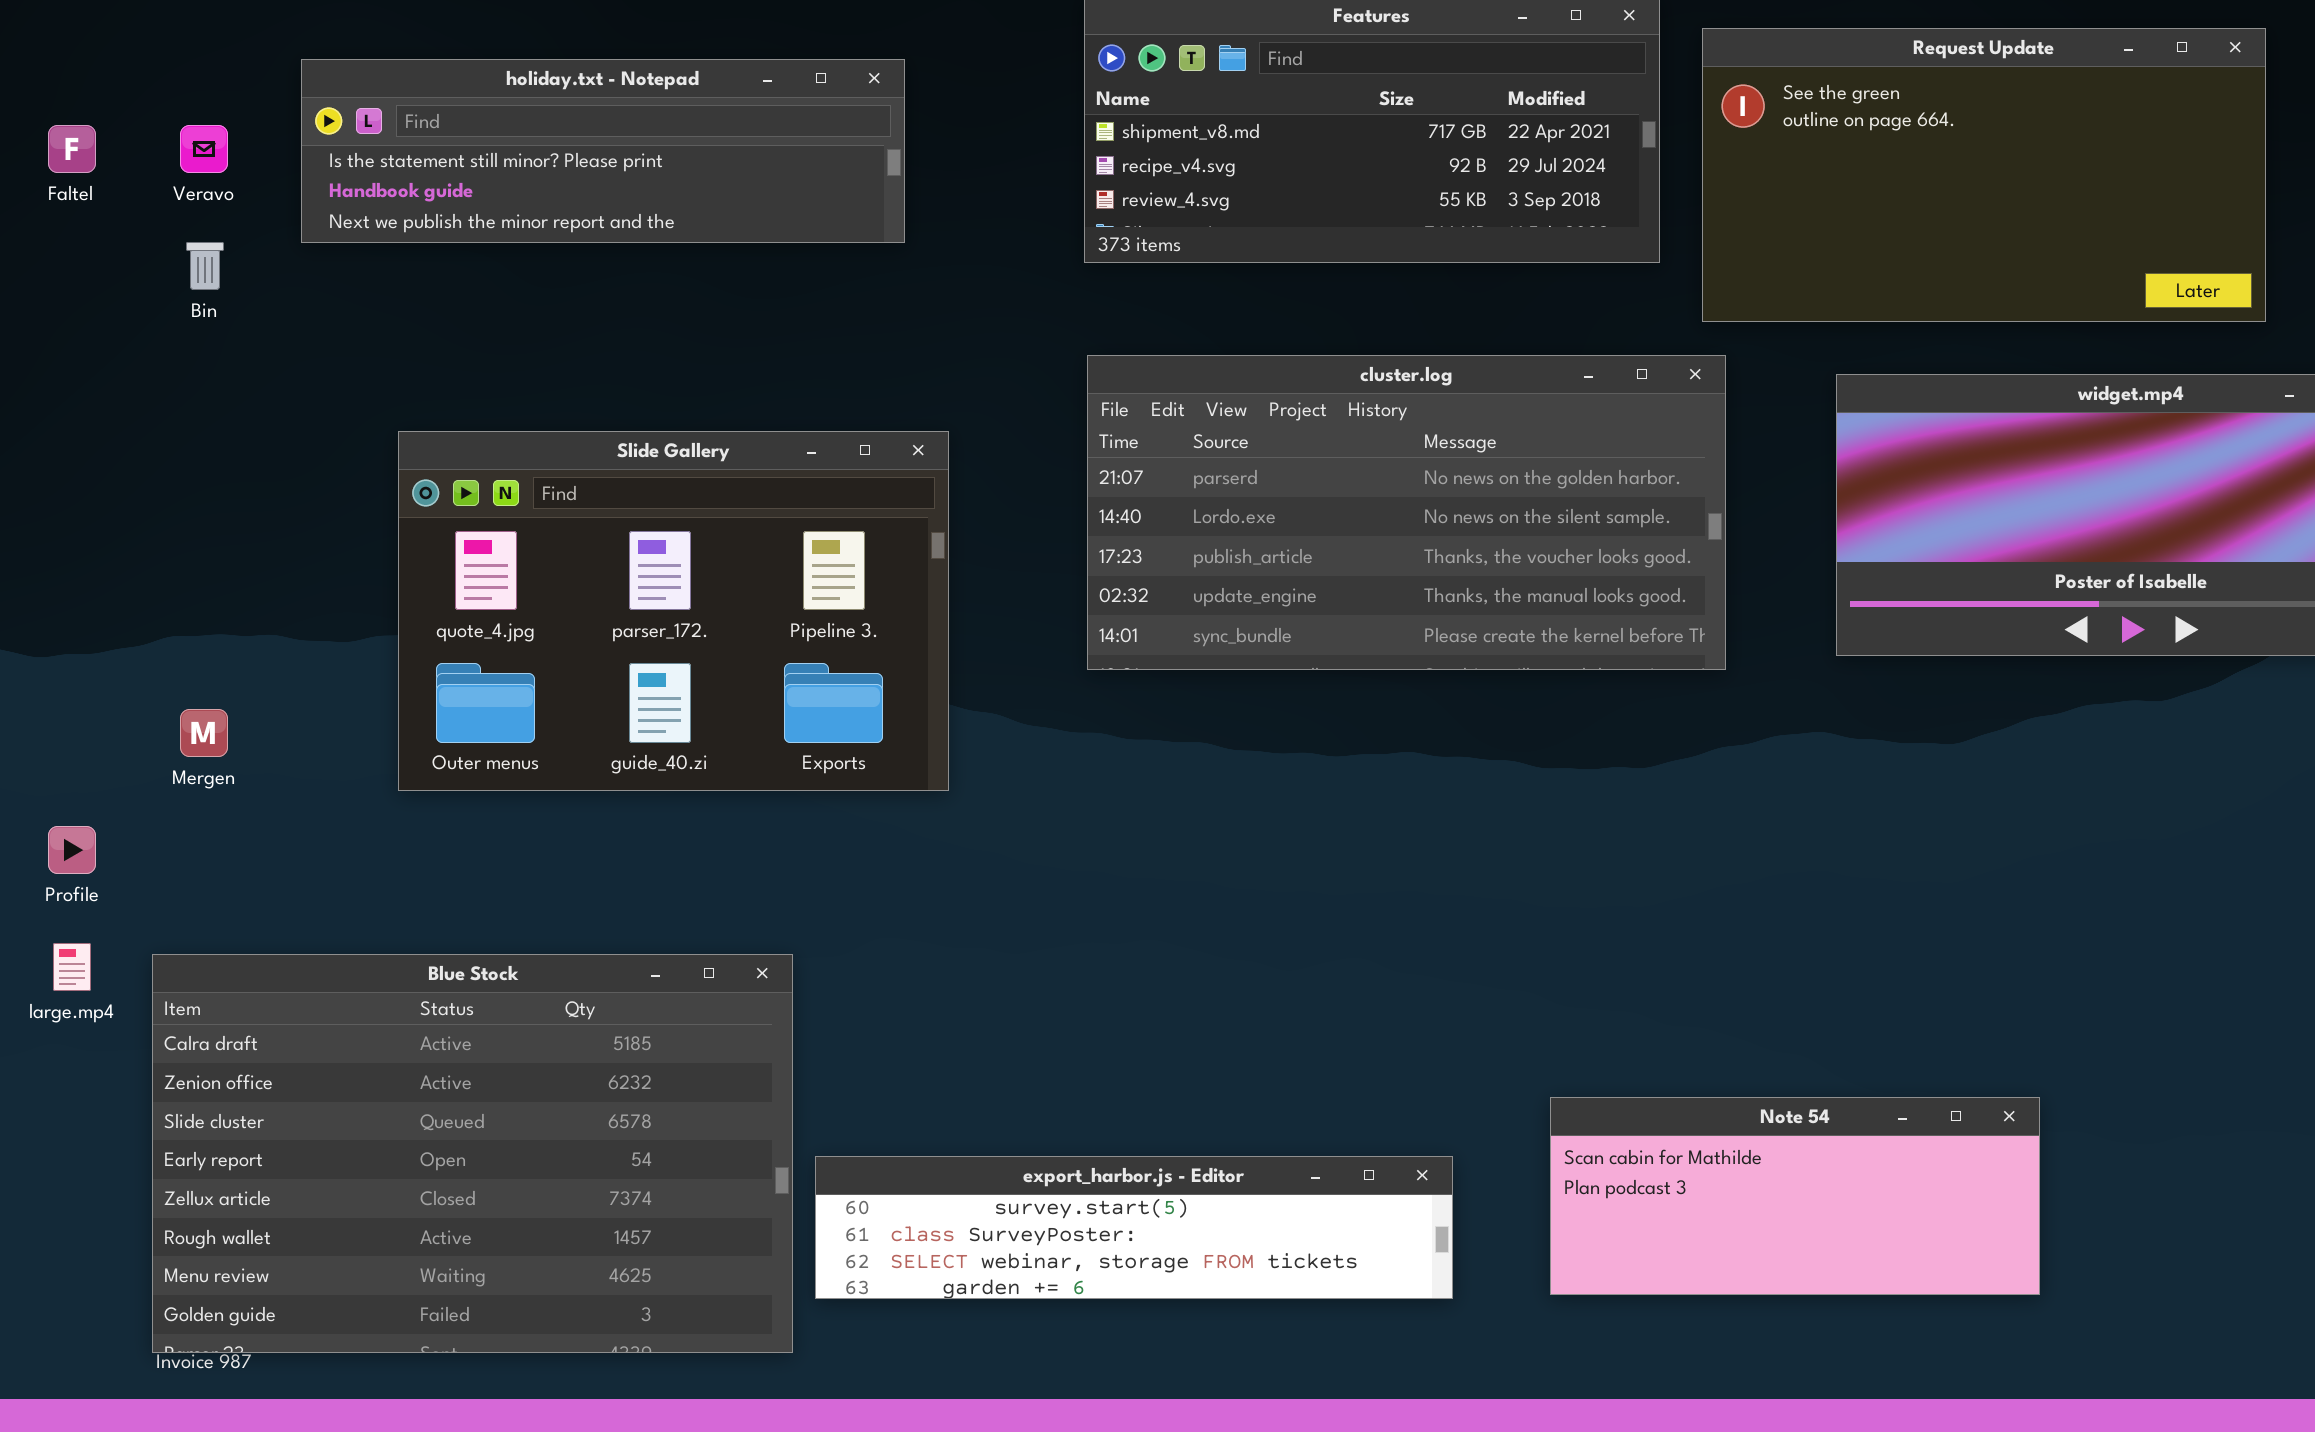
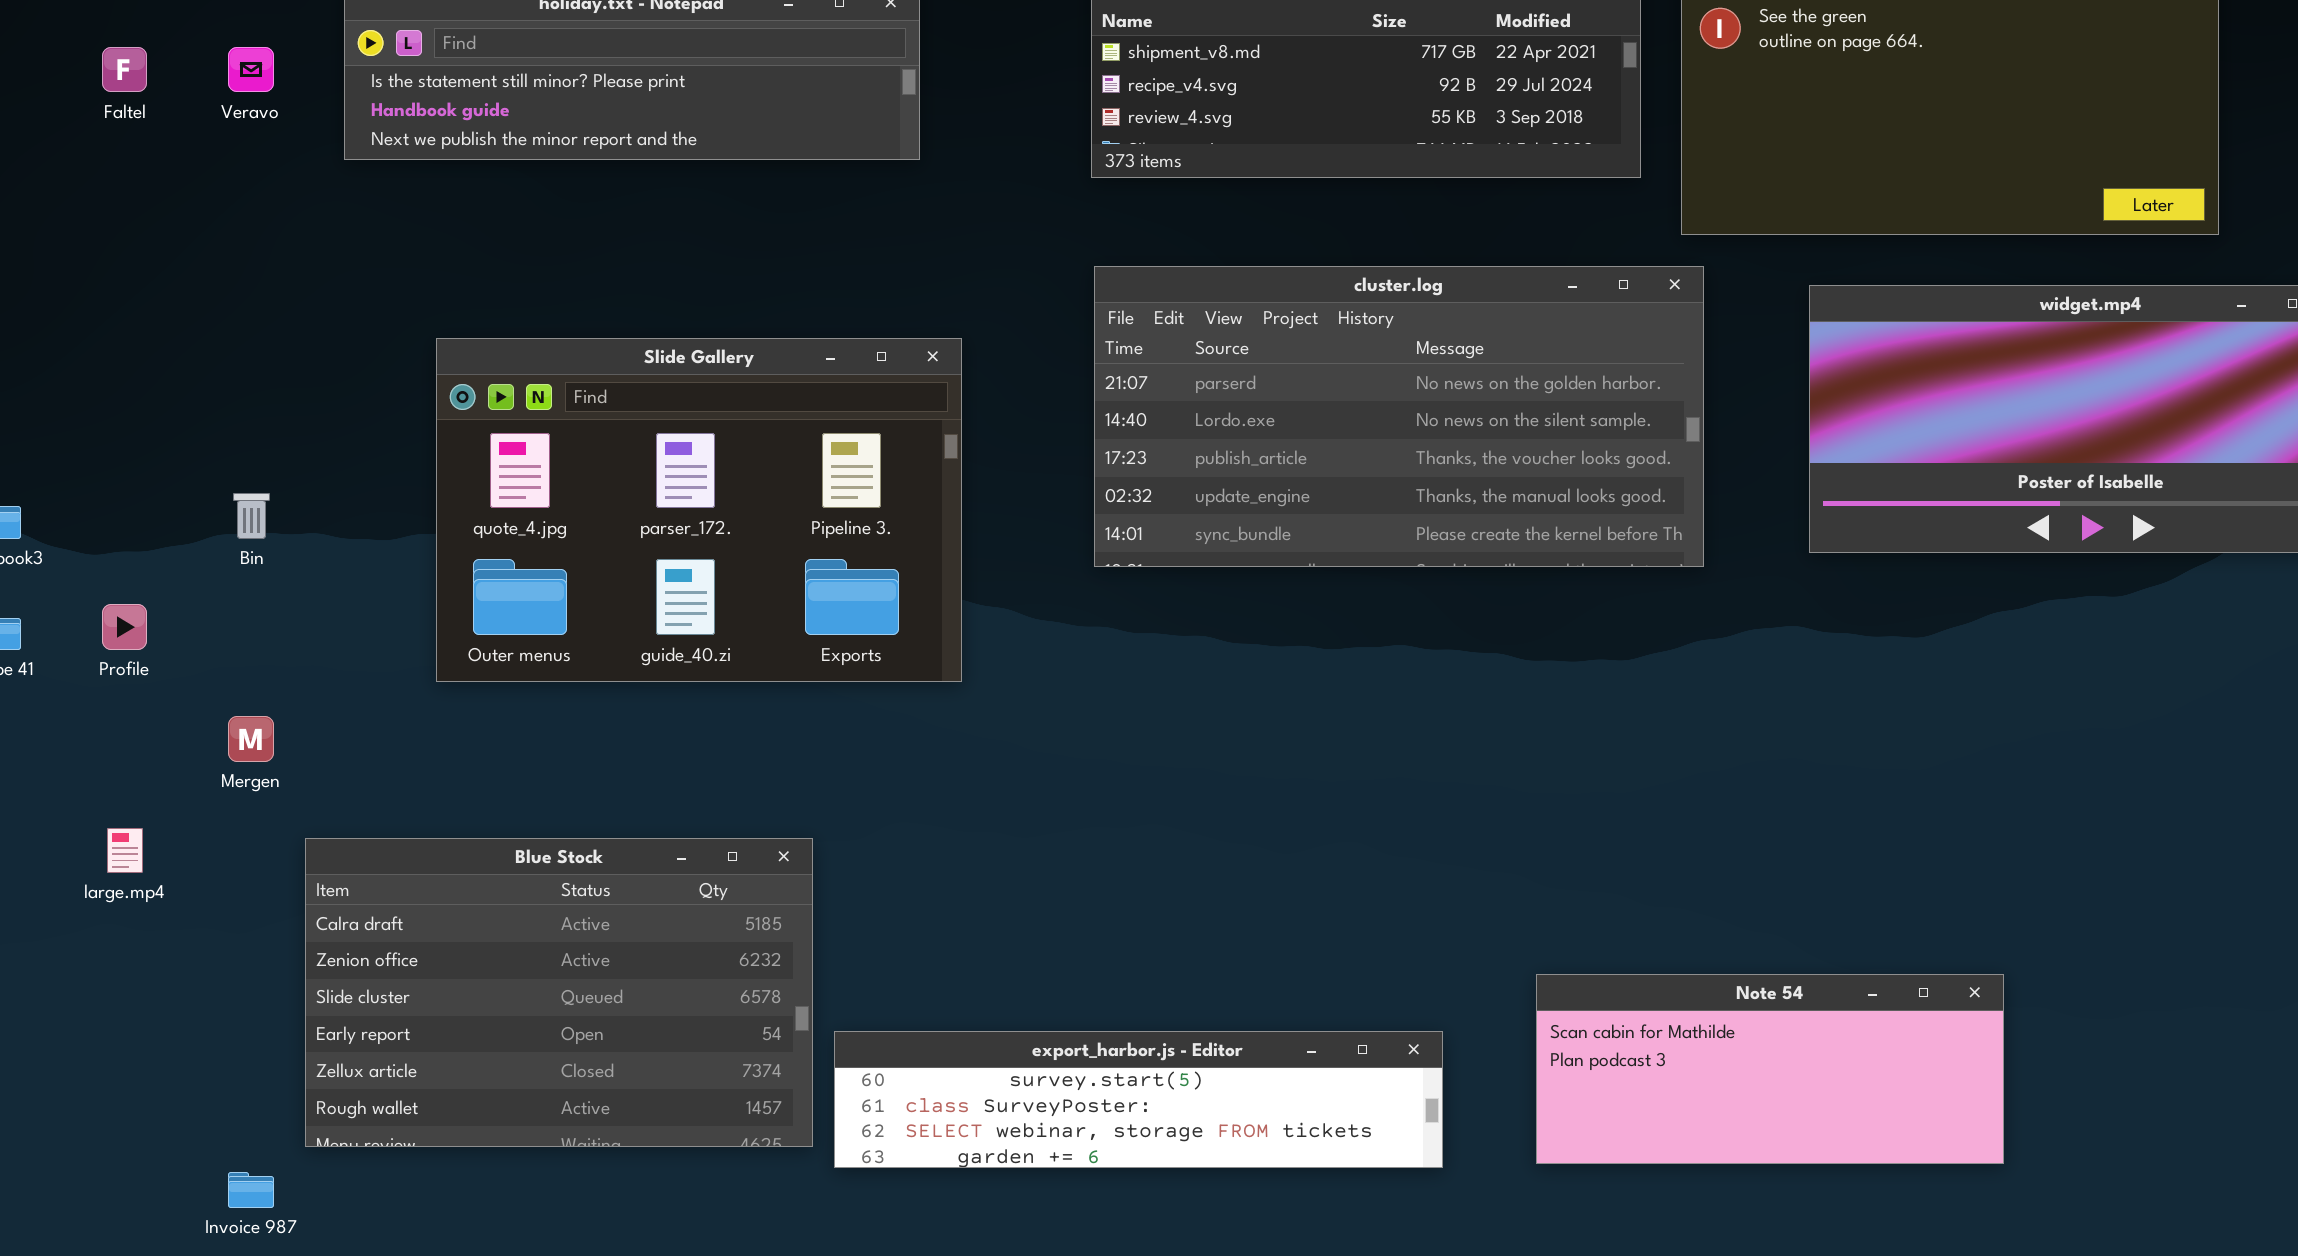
Bin: [186,242,224,290] -> [233,493,270,539], moved
Mergen: [180,709,228,757] -> [228,716,274,762], moved
Profile: [48,826,96,874] -> [102,604,147,650], moved
Blue Stock: [152,954,793,1353] -> [305,838,813,1147], resized

